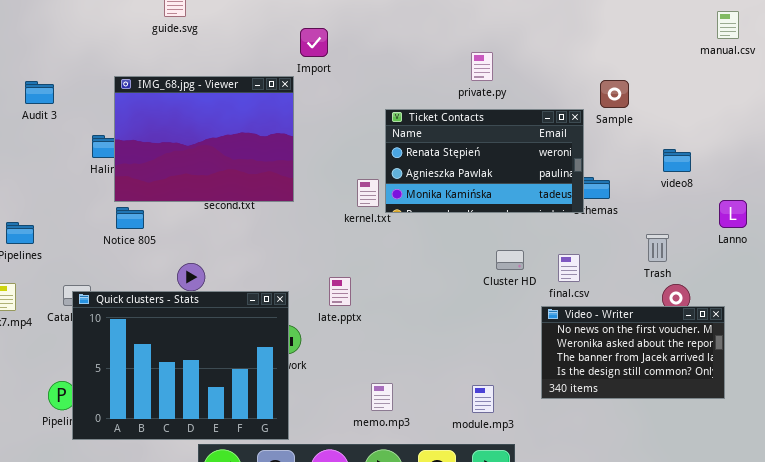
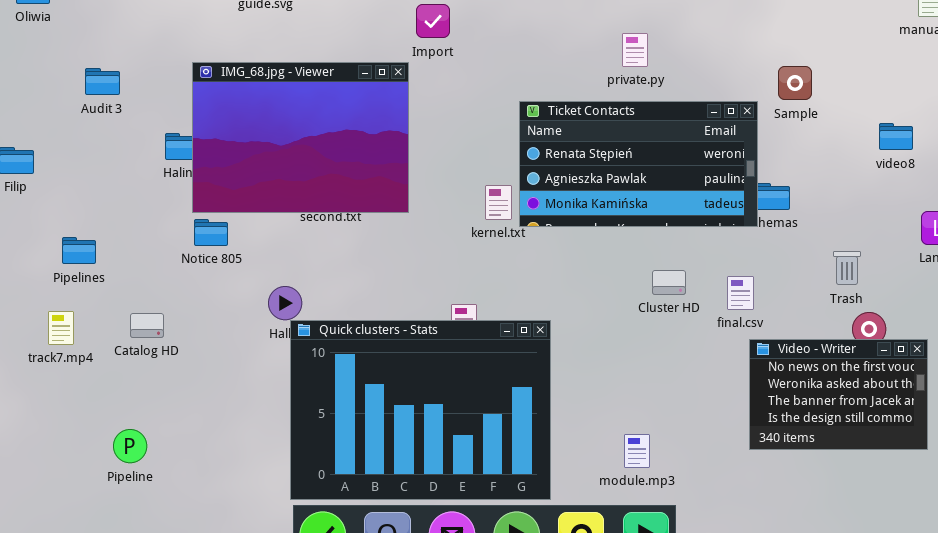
video8: [663,149,691,172] -> [879,123,913,150], moved
Quick clusters - Stats: [72,291,289,440] -> [290,320,551,500], moved
Video - Writer: [541,306,725,399] -> [749,339,928,450], resized

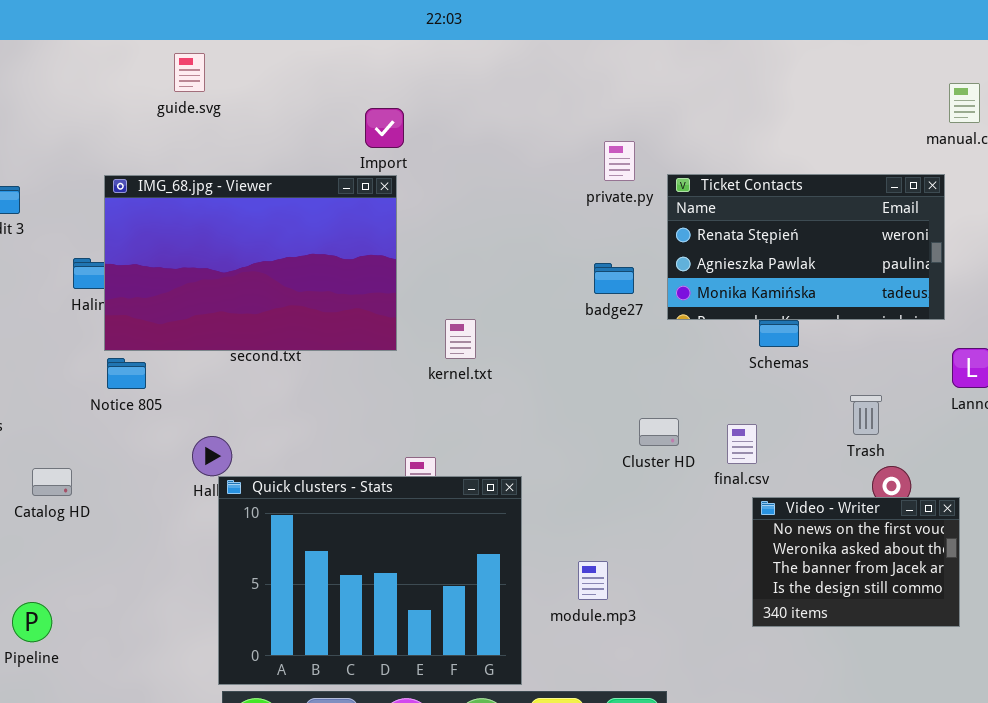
IMG_68.jpg - Viewer: [192,62,409,213] -> [104,175,397,351], resized
Ticket Contacts: [519,101,758,227] -> [667,174,945,320], moved
module.mp3: [624,434,650,468] -> [578,561,608,600], moved

